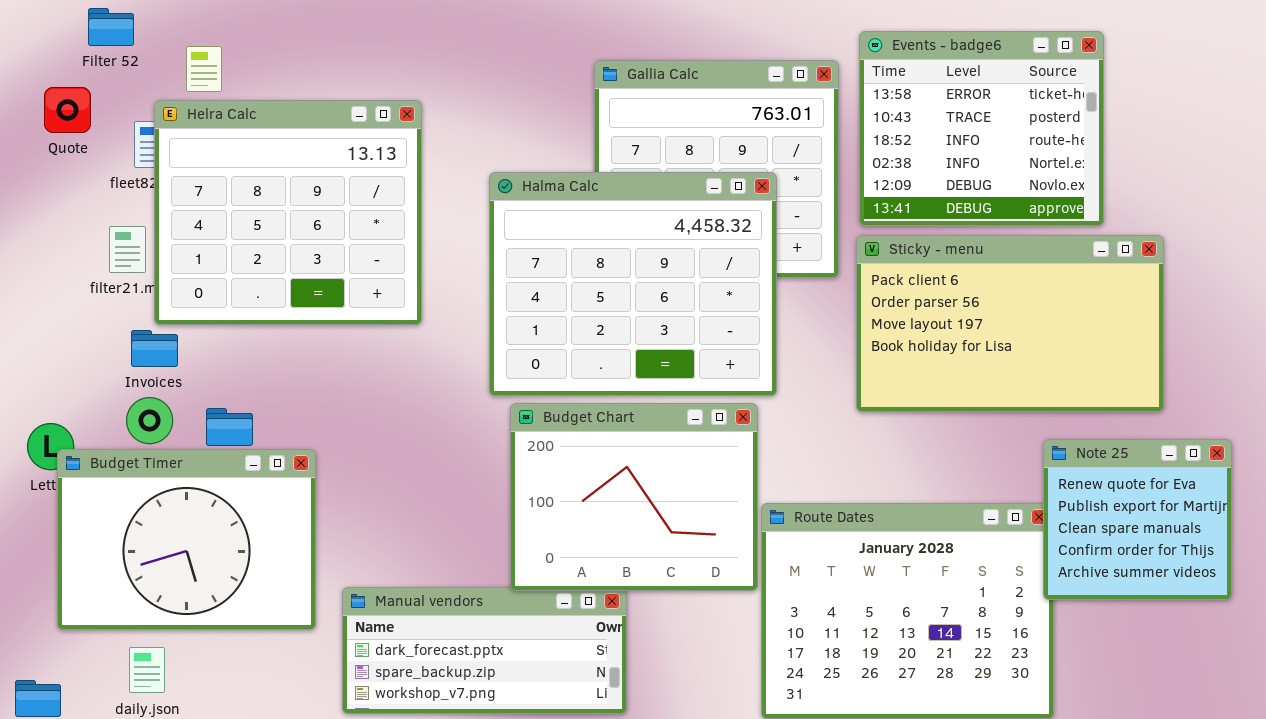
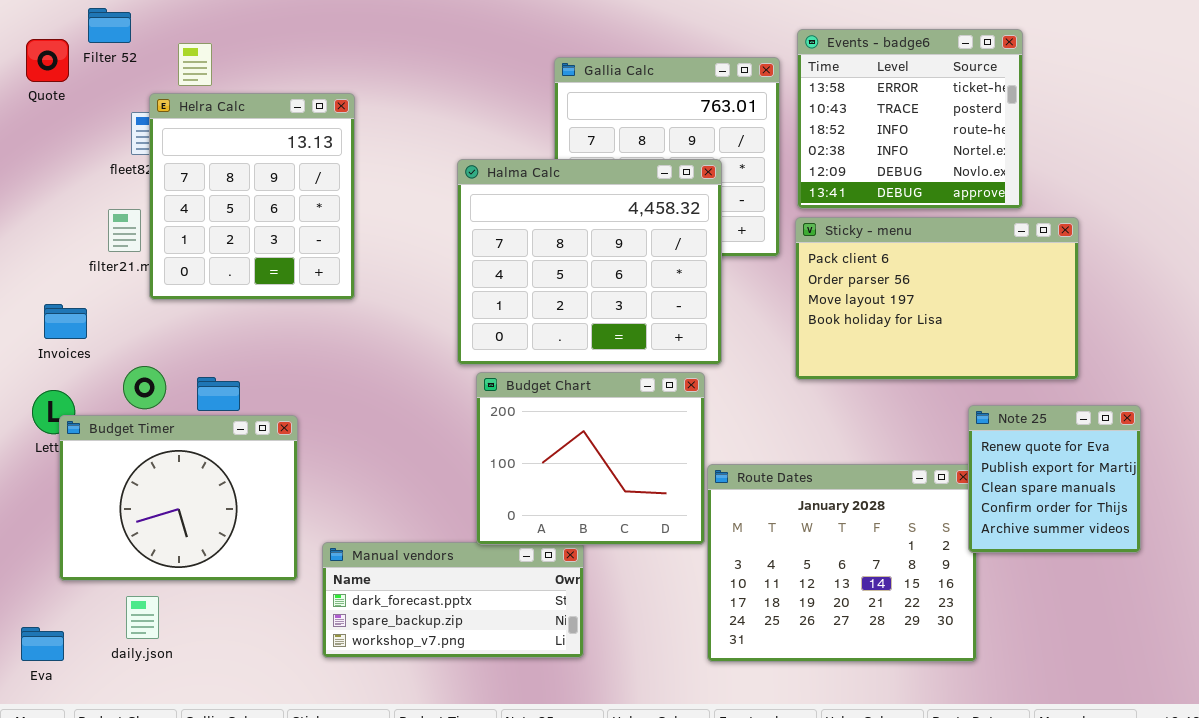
Quote: [44,87,91,133] -> [26,39,69,82], moved
Helra Calc: [154,100,422,325] -> [149,93,355,300], resized
Invoices: [131,330,178,367] -> [44,304,87,339], moved

